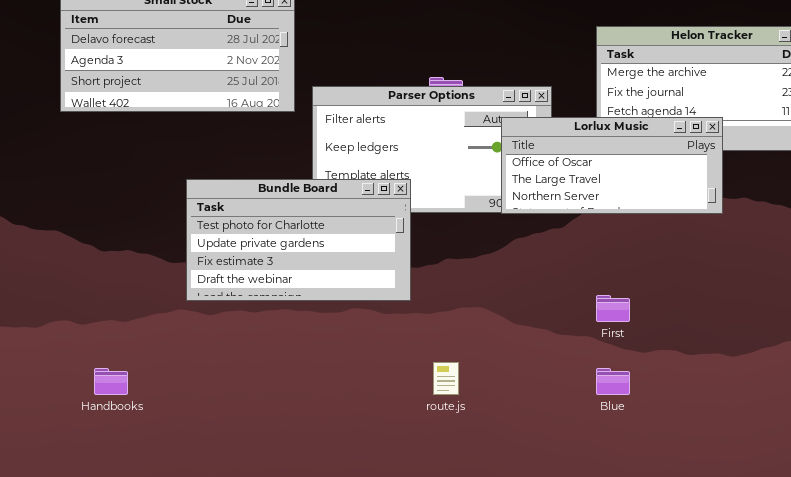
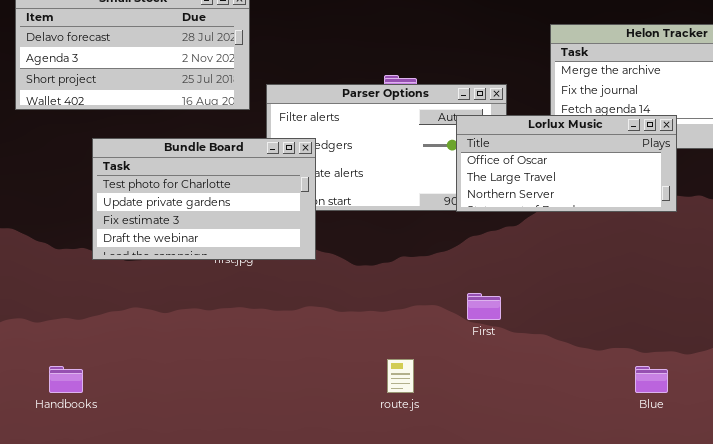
Bundle Board: [186,179,411,301] -> [92,138,316,260], moved
First: [596,295,630,322] -> [467,293,501,320], moved
Blue: [596,368,630,395] -> [635,366,668,393], moved

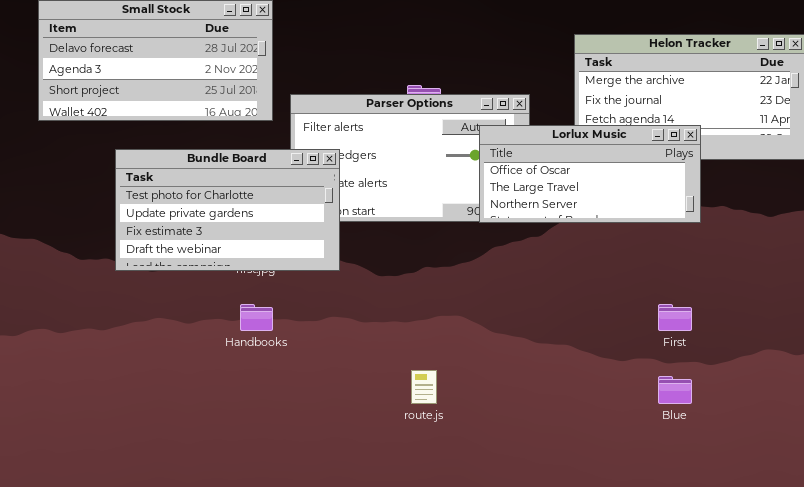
First: [467,293,501,320] -> [658,304,692,331], moved
Handbooks: [49,366,83,393] -> [240,304,273,331], moved

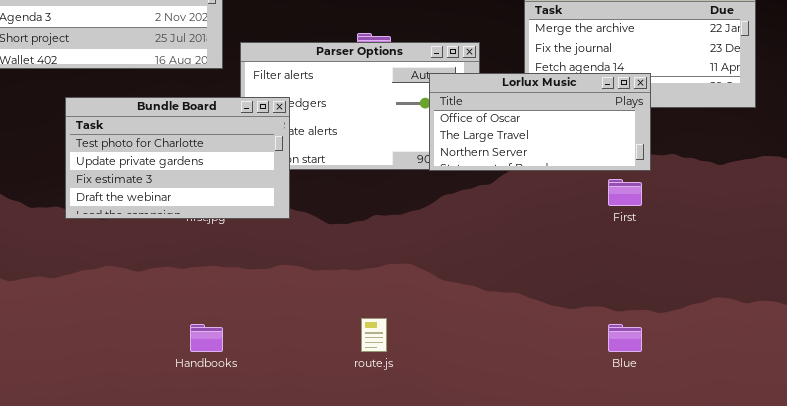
Handbooks: [240,304,273,331] -> [190,324,223,352], moved
First: [658,304,692,331] -> [608,179,642,206], moved

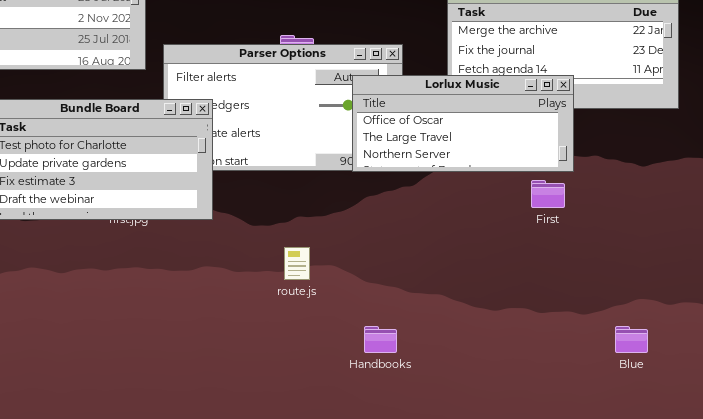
route.js: [361,318,387,352] -> [284,247,310,280], moved
Handbooks: [190,324,223,352] -> [364,326,397,353], moved
Blue: [608,324,642,352] -> [615,326,648,353], moved

